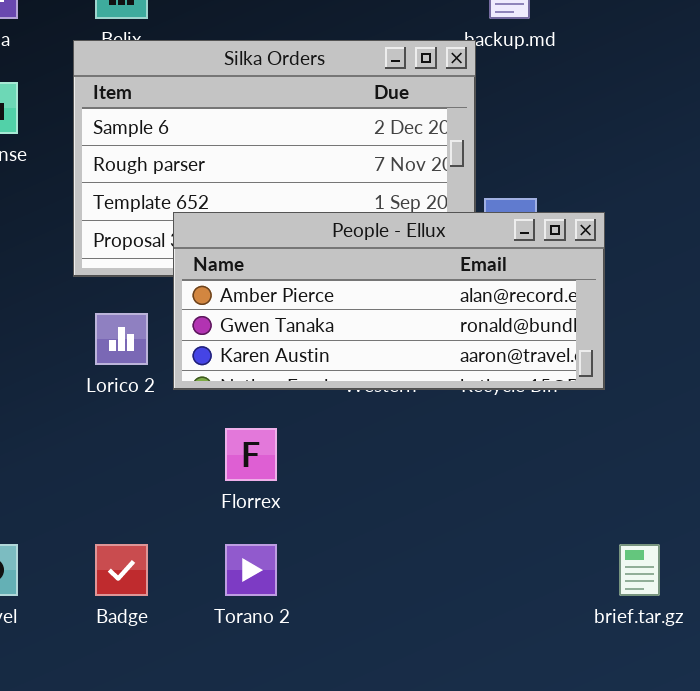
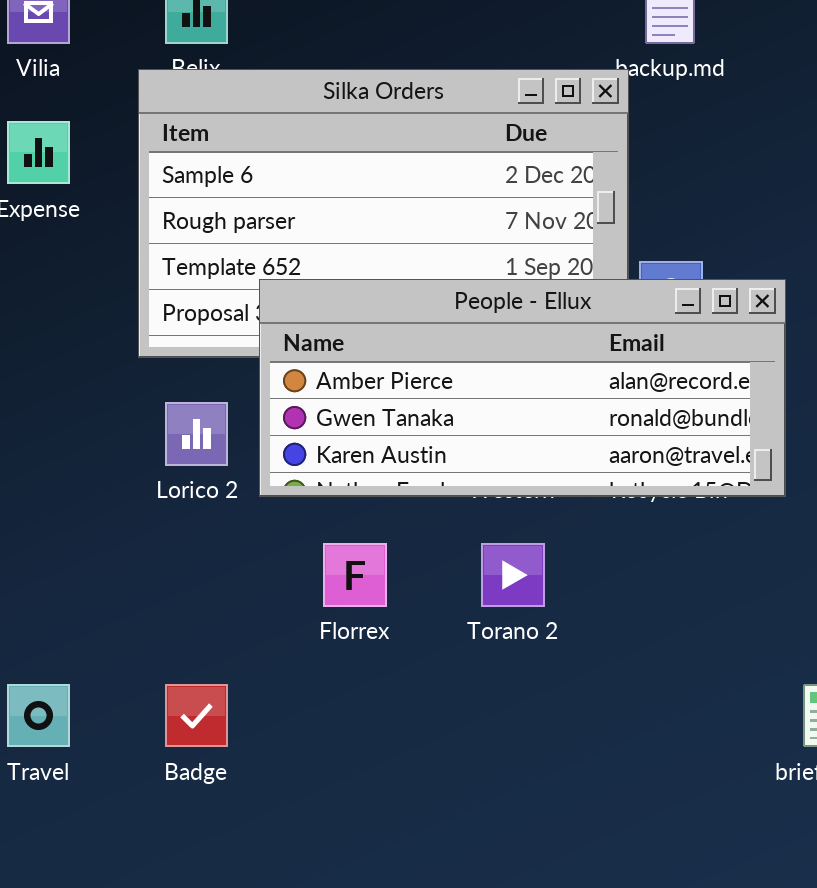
Torano 2: [225,544,277,596] -> [481,543,545,607], moved

